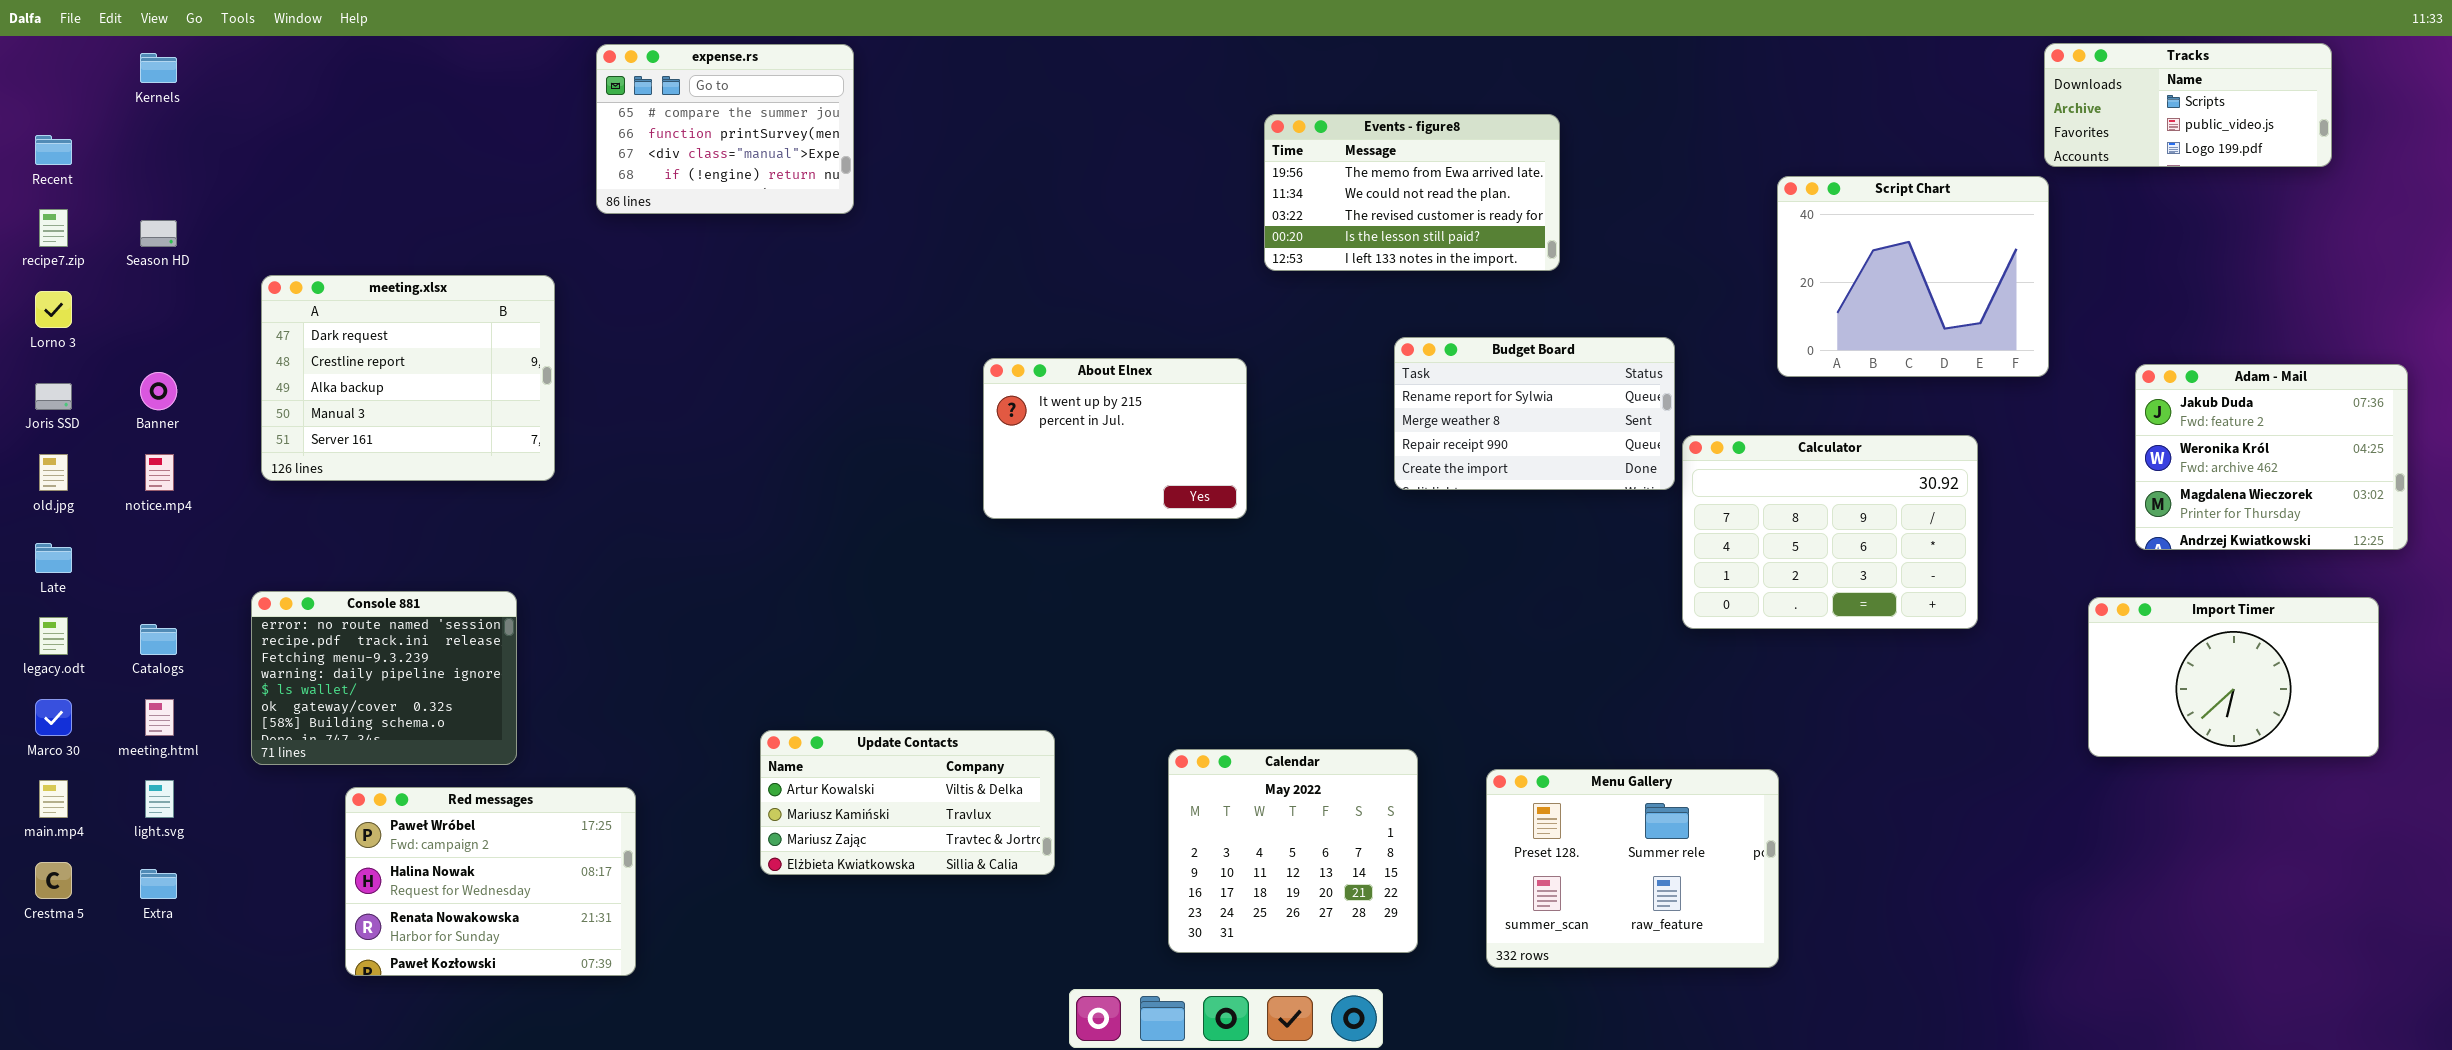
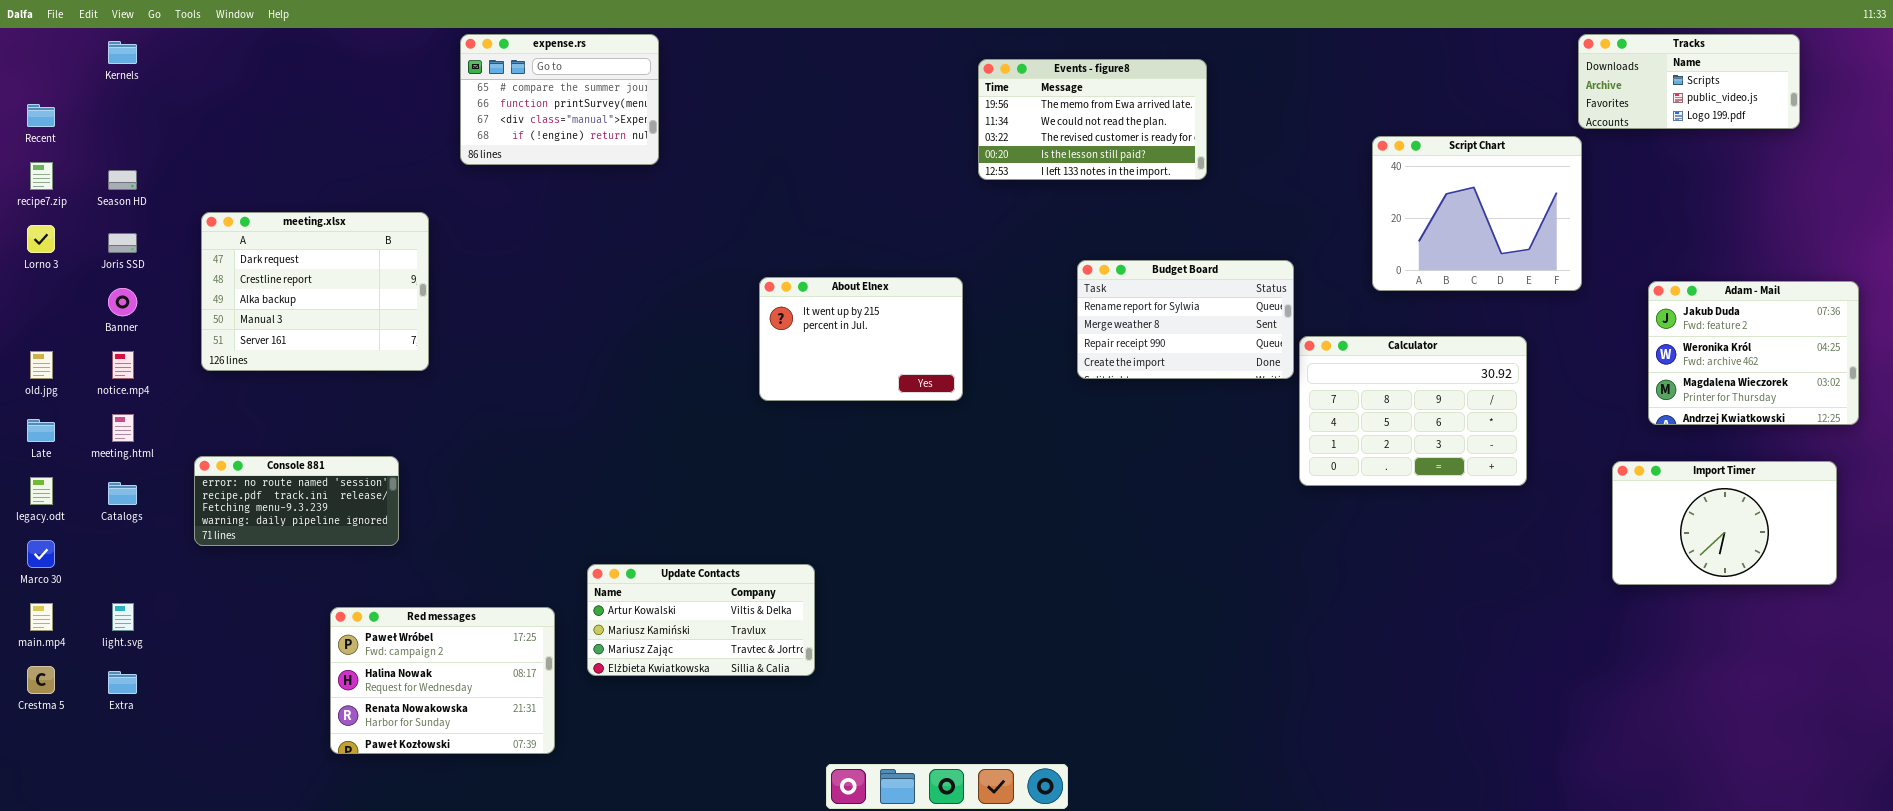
Events - figure8: [1264,114,1560,271] -> [978,59,1207,180], moved
Joris SSD: [35,383,72,410] -> [108,233,137,253], moved
Console 881: [251,591,517,765] -> [194,456,399,546], resized
meeting.html: [145,699,174,736] -> [112,414,134,442], moved
Calendar: [1168,749,1418,953] -> none, closed
Menu Gallery: [1486,769,1779,968] -> none, closed
Red messages: [345,787,636,976] -> [330,607,555,754], moved

